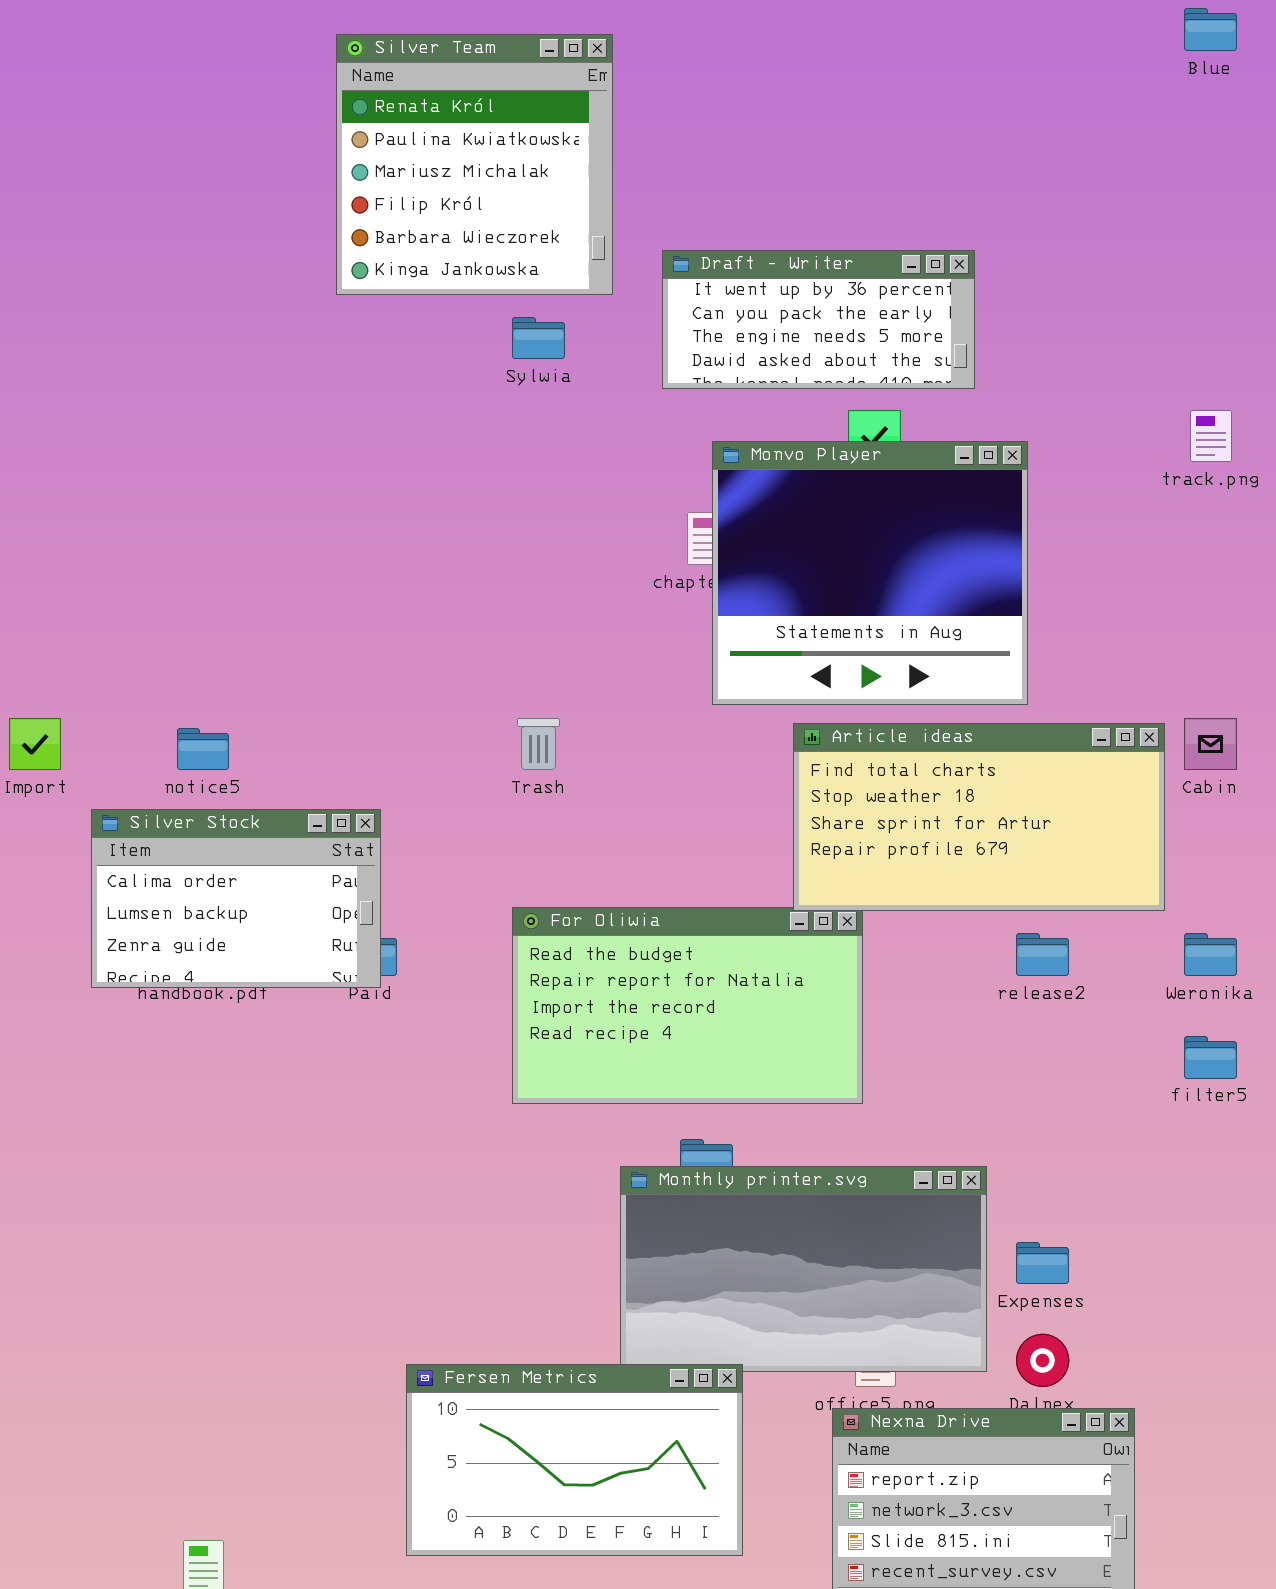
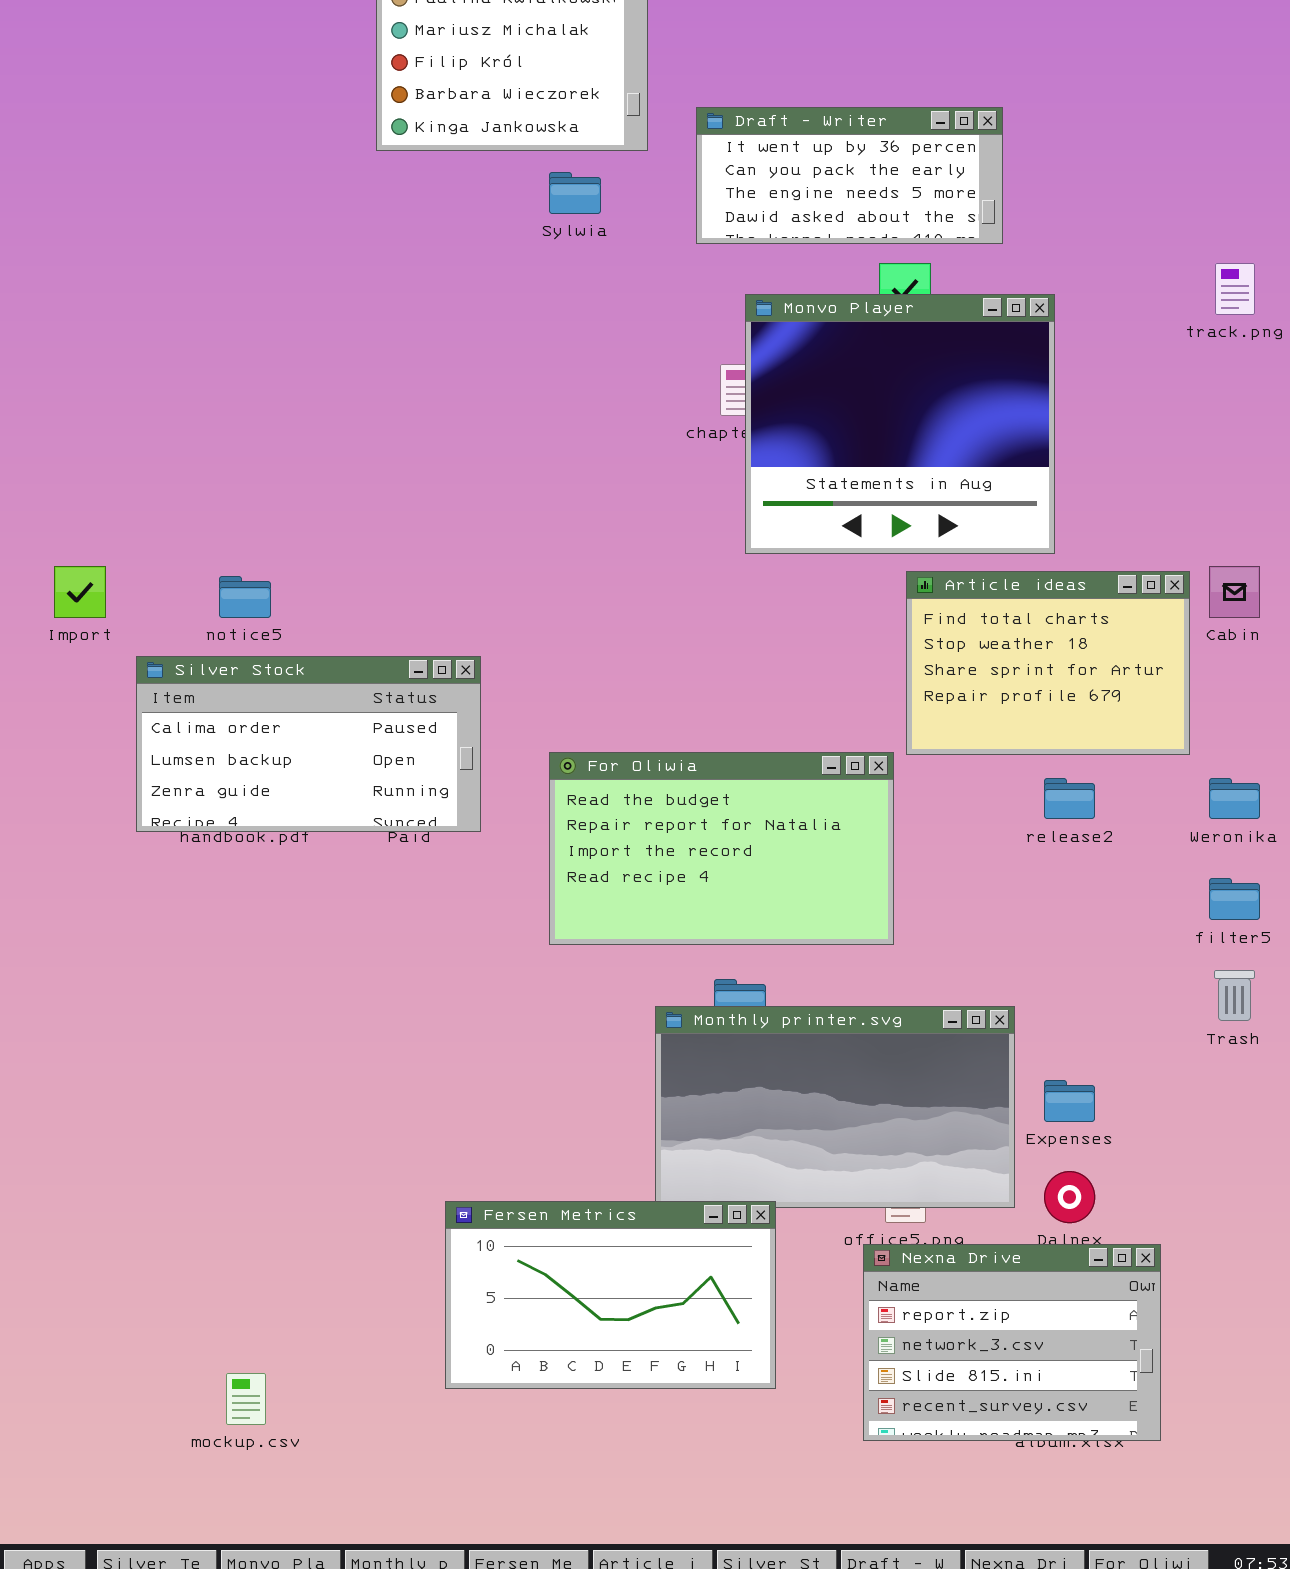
Trash: [517,718,560,770] -> [1214,970,1255,1021], moved
Article ideas: [793,723,1165,911] -> [906,571,1190,755], resized
Silver Stock: [91,809,381,988] -> [136,656,481,832], resized

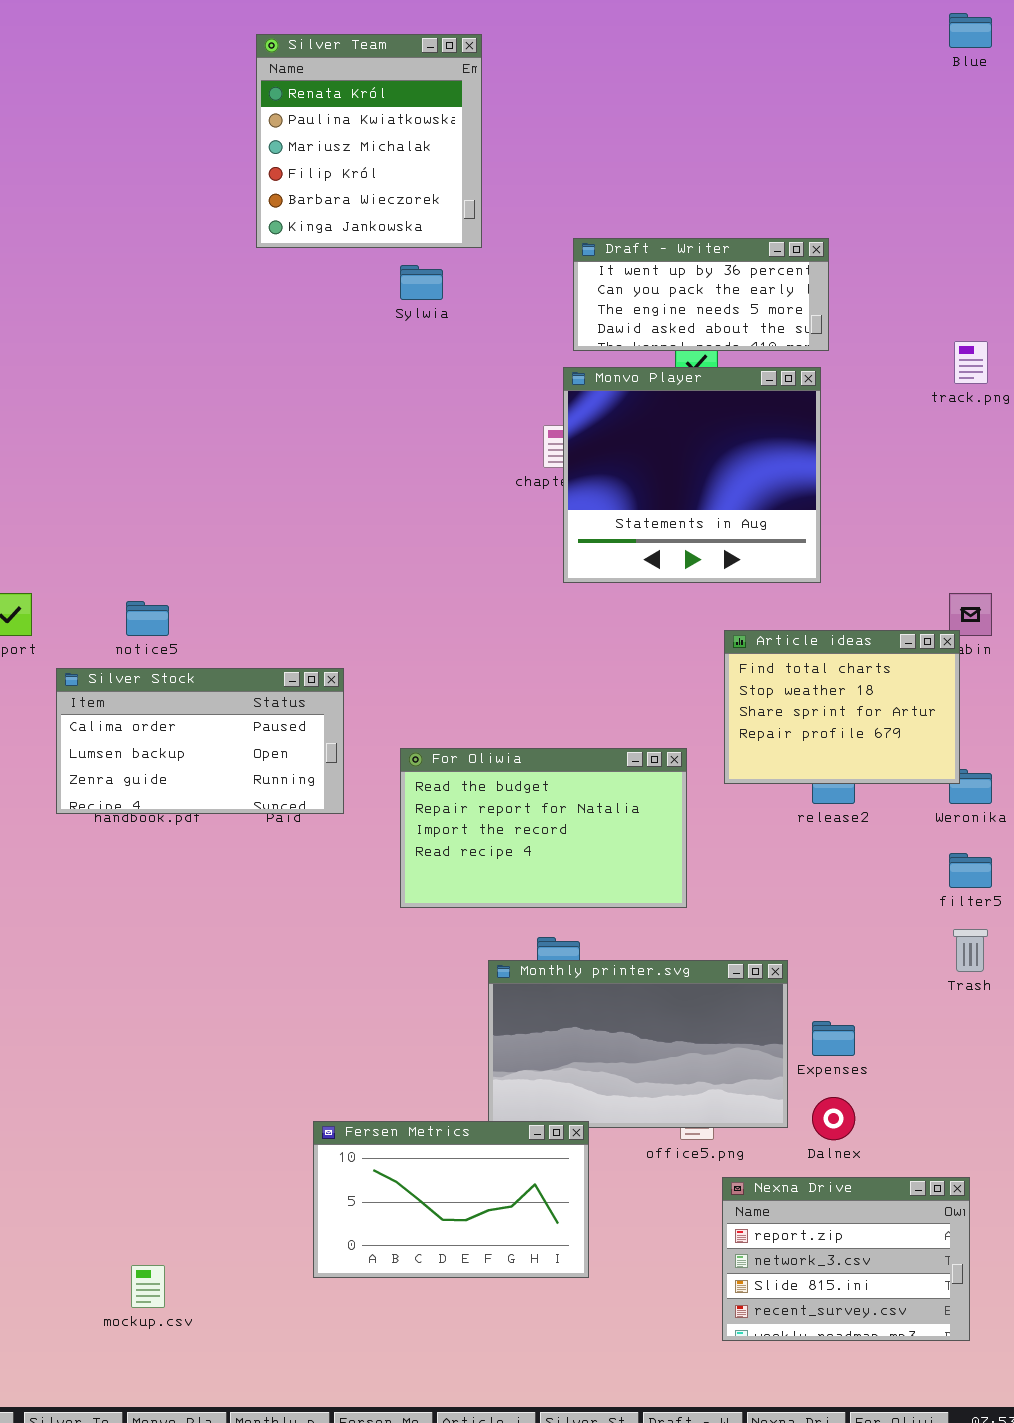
Draft - Writer: [696,107,1003,244] -> [573,238,829,351], moved
Article ideas: [906,571,1190,755] -> [724,630,960,784], moved
Nexna Drive: [863,1244,1161,1441] -> [722,1177,970,1341], moved

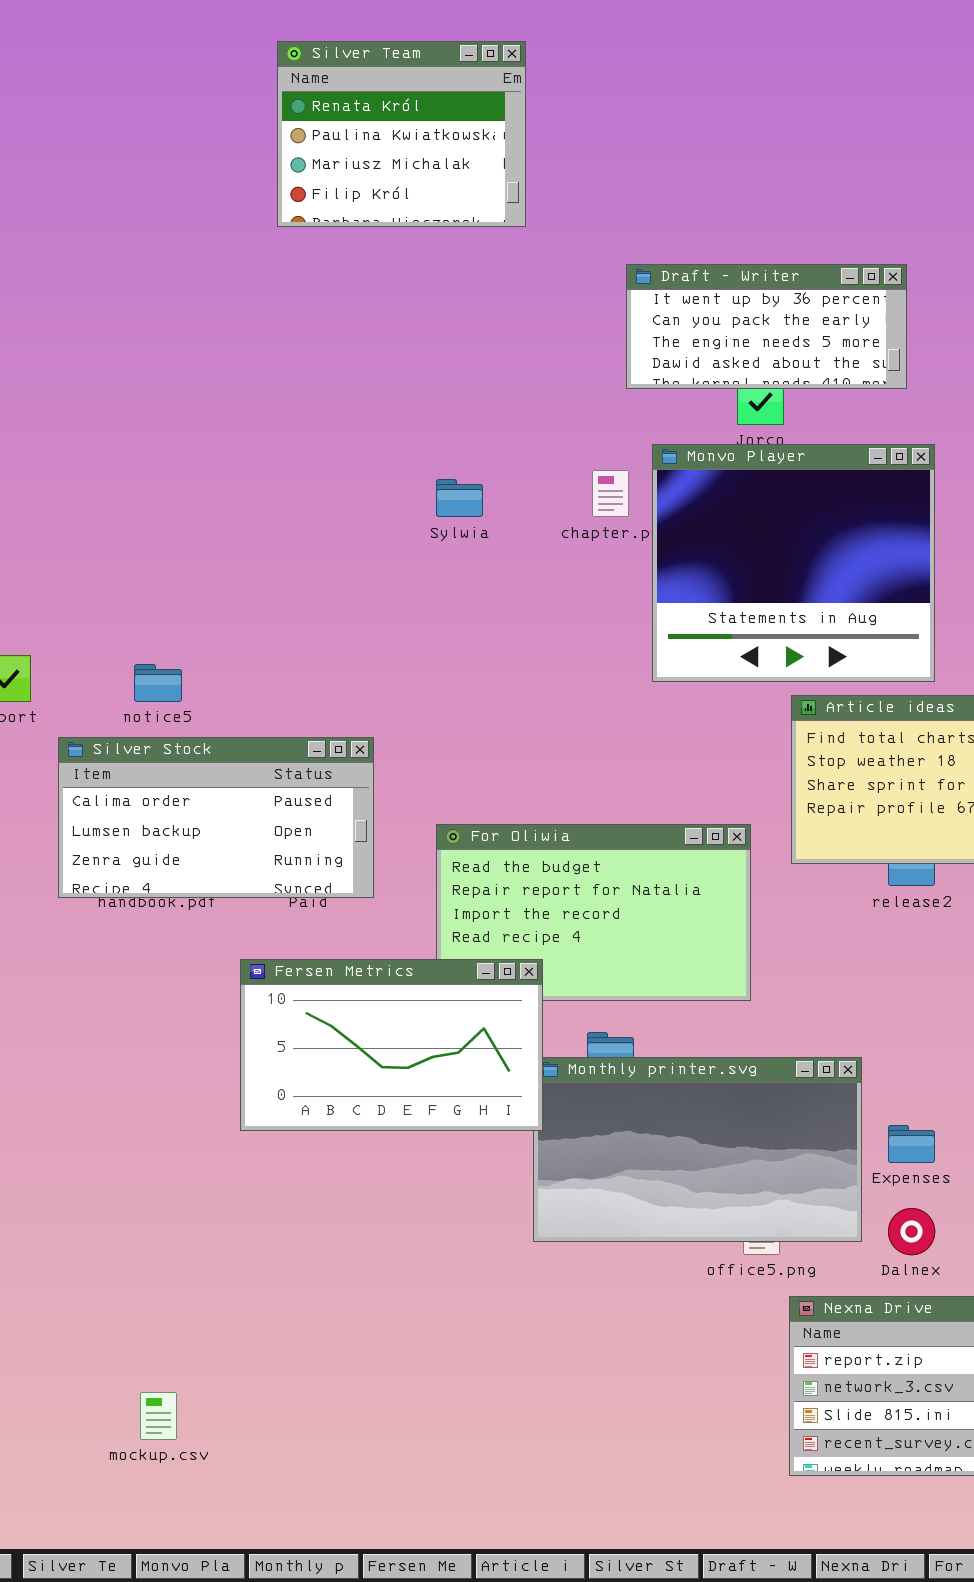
Silver Team: [256,34,482,248] -> [277,41,526,227], resized
Sylwia: [400,265,443,300] -> [436,479,483,517], moved
Monvo Player: [563,367,821,583] -> [652,444,935,682], moved
Fersen Metrics: [313,1121,589,1278] -> [240,959,543,1131], moved

